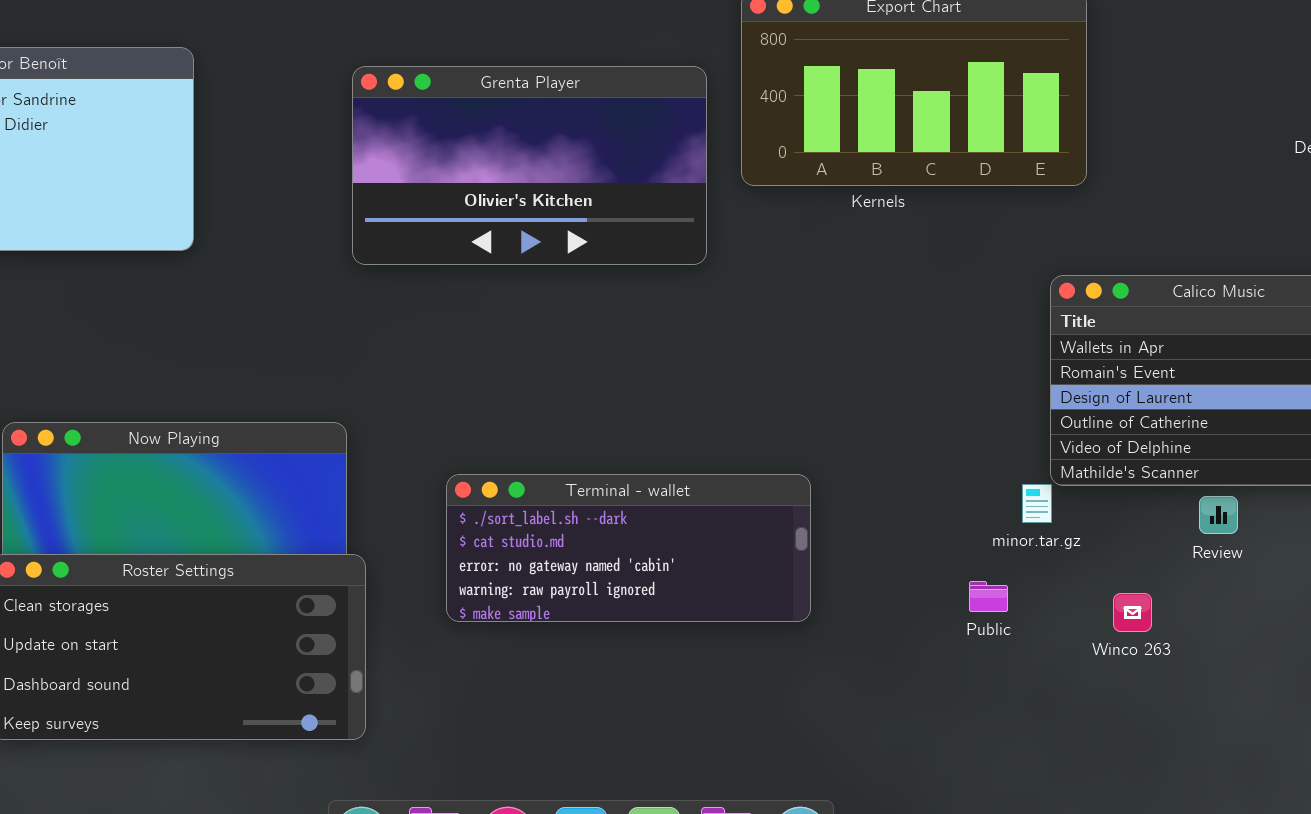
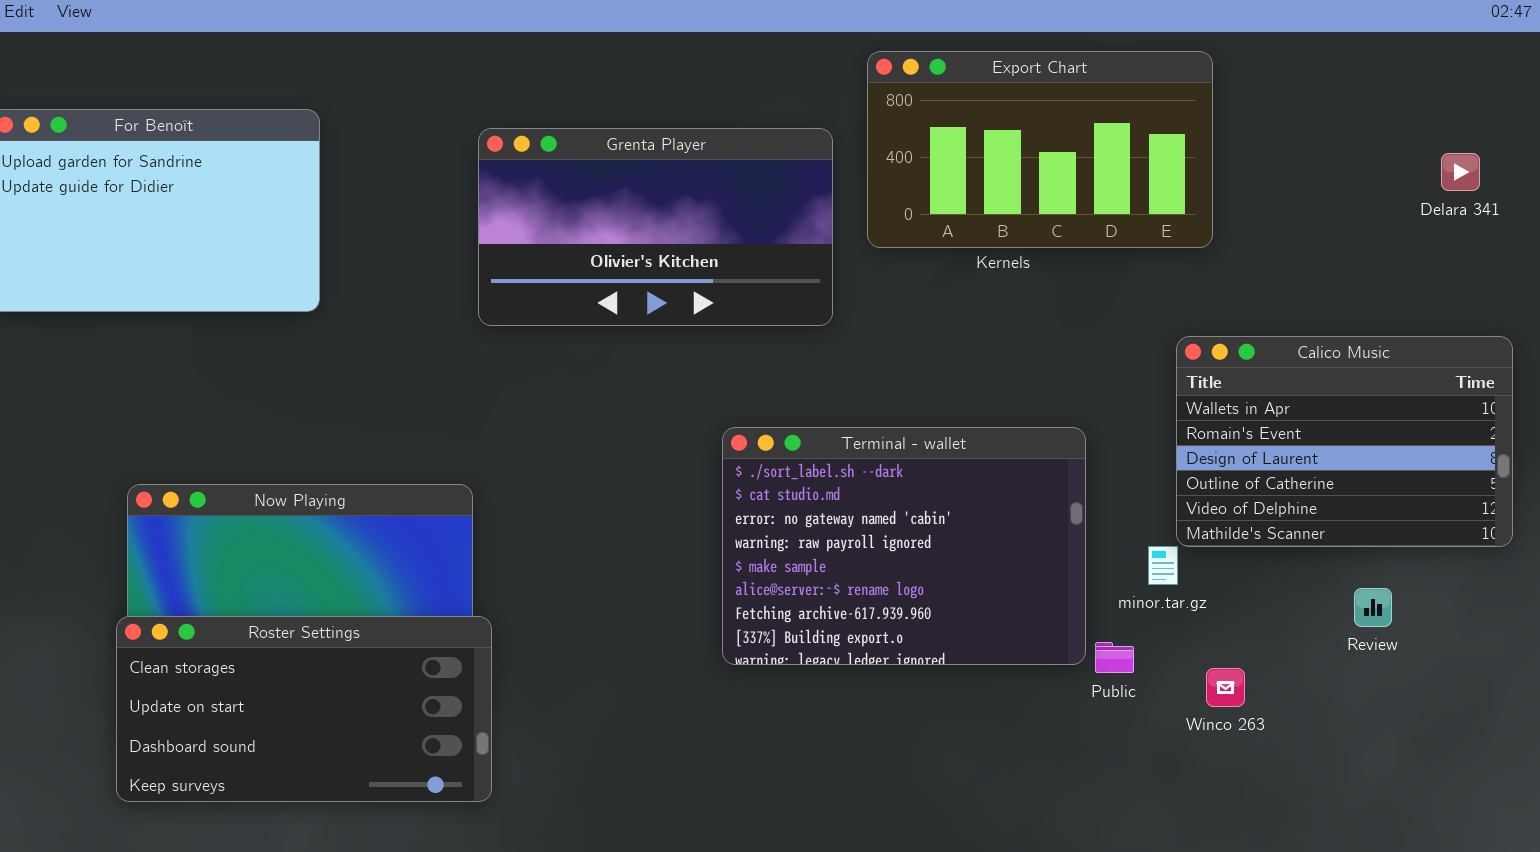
Terminal - wallet: [446,474,811,622] -> [722,427,1086,665], moved, resized
Review: [1199,496,1238,534] -> [1354,588,1392,627], moved
Winco 263: [1113,593,1152,632] -> [1206,668,1245,707], moved

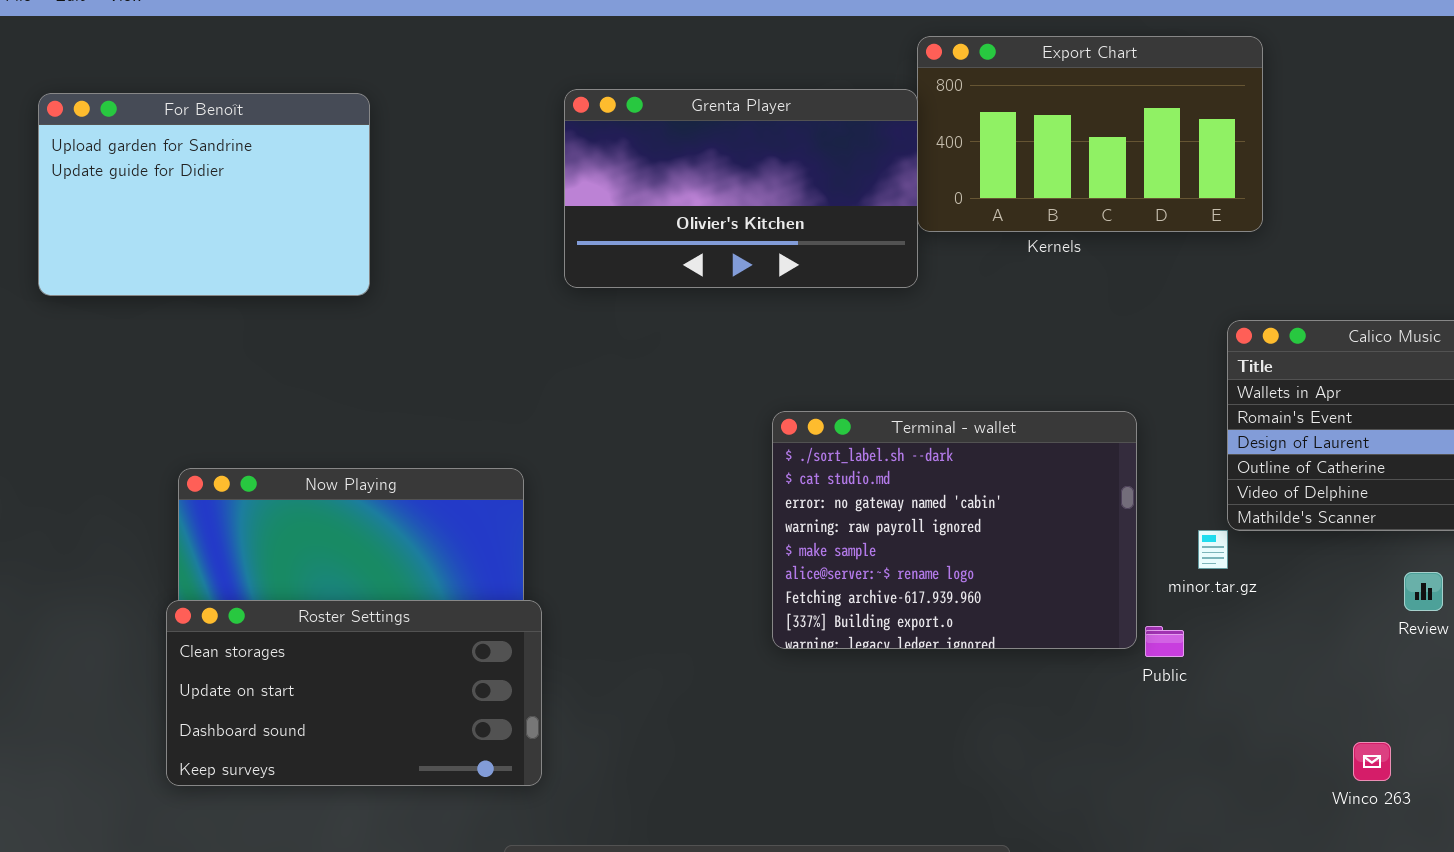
Grenta Player: [478,128,833,326] -> [564,89,918,288], moved
Winco 263: [1206,668,1245,707] -> [1353,742,1391,781], moved

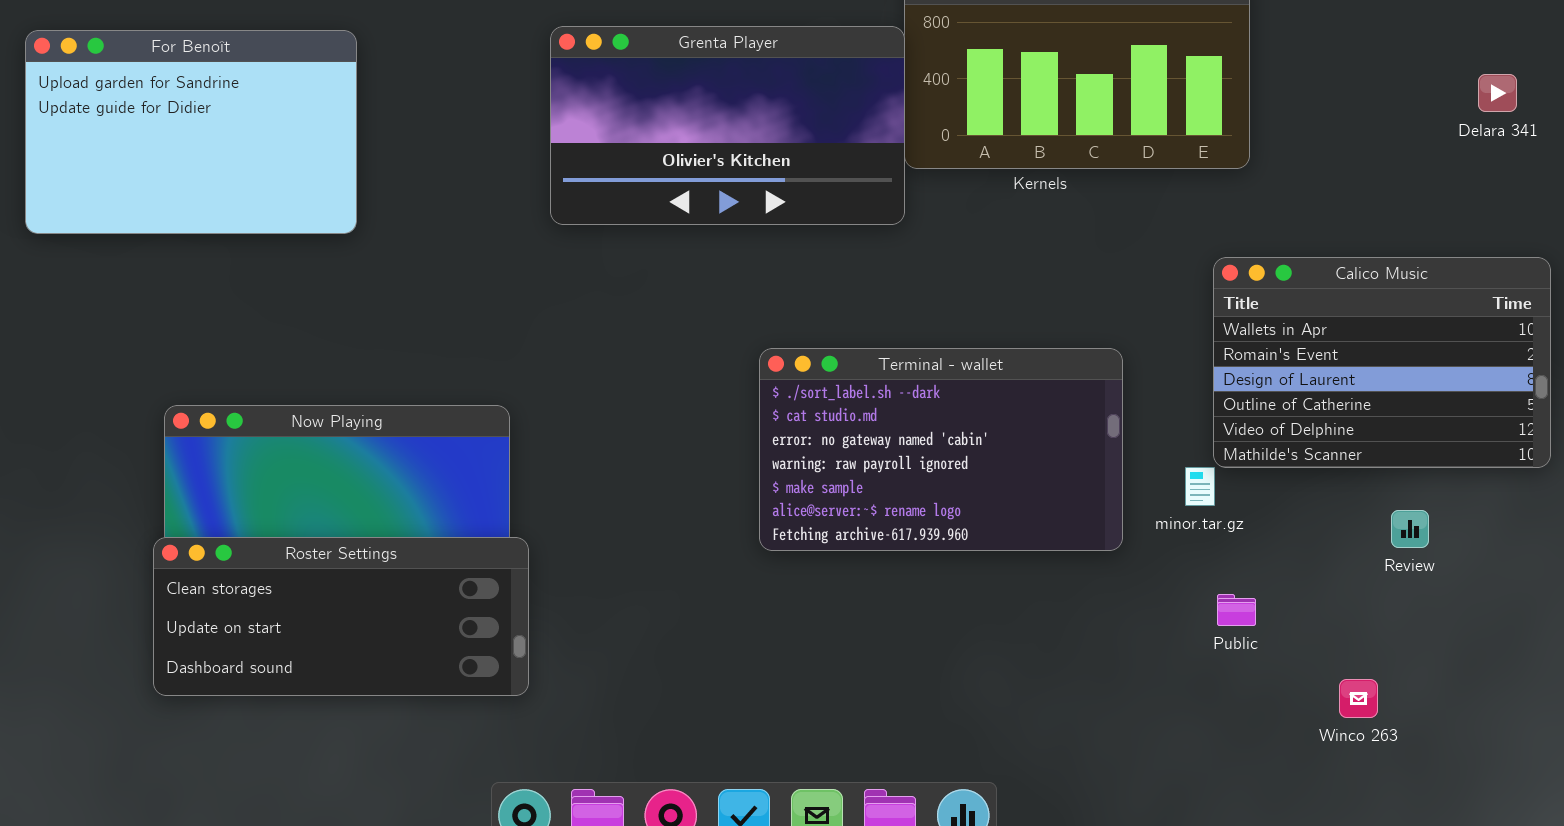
Terminal - wallet: [772,411,1137,649] -> [759,348,1123,551], resized
Roster Settings: [166,600,542,786] -> [153,537,529,696], resized
Public: [1145,626,1184,657] -> [1217,594,1256,626], moved

